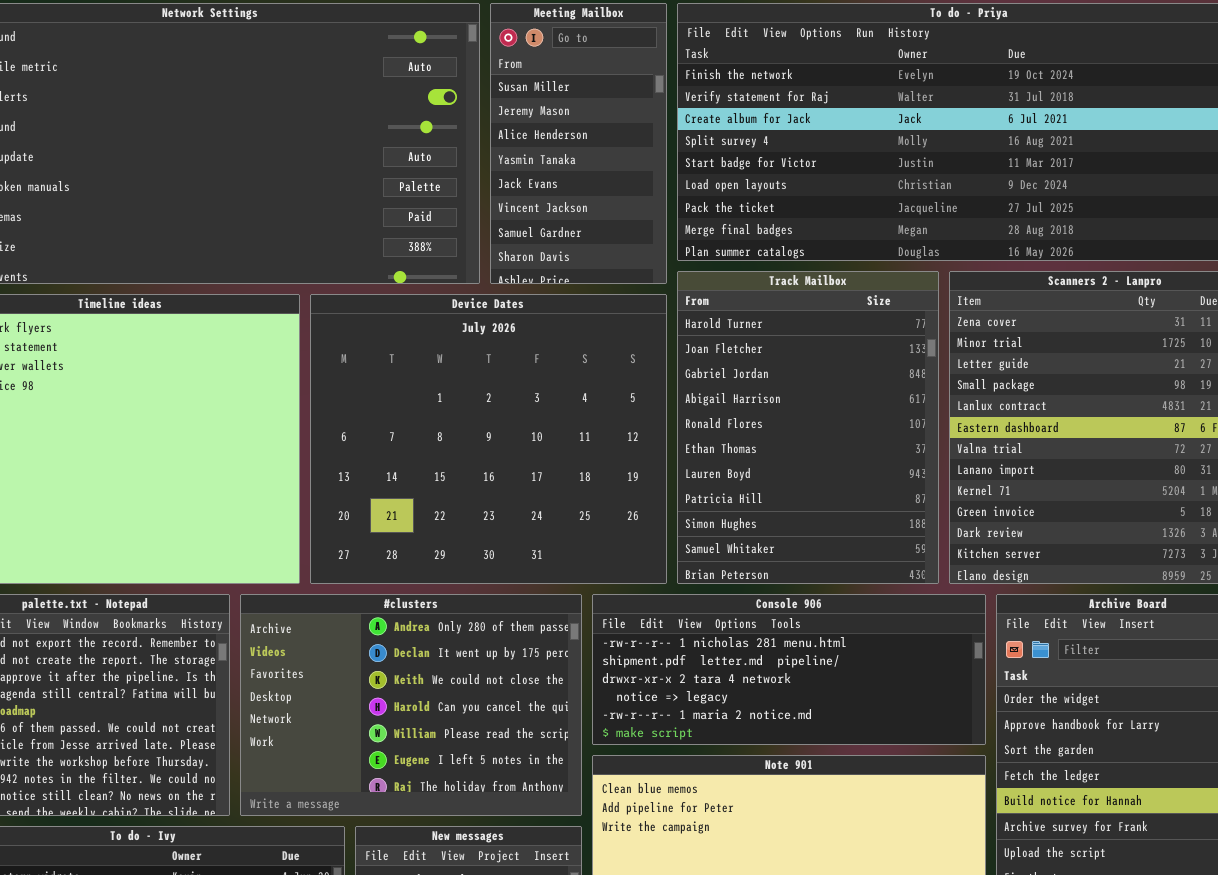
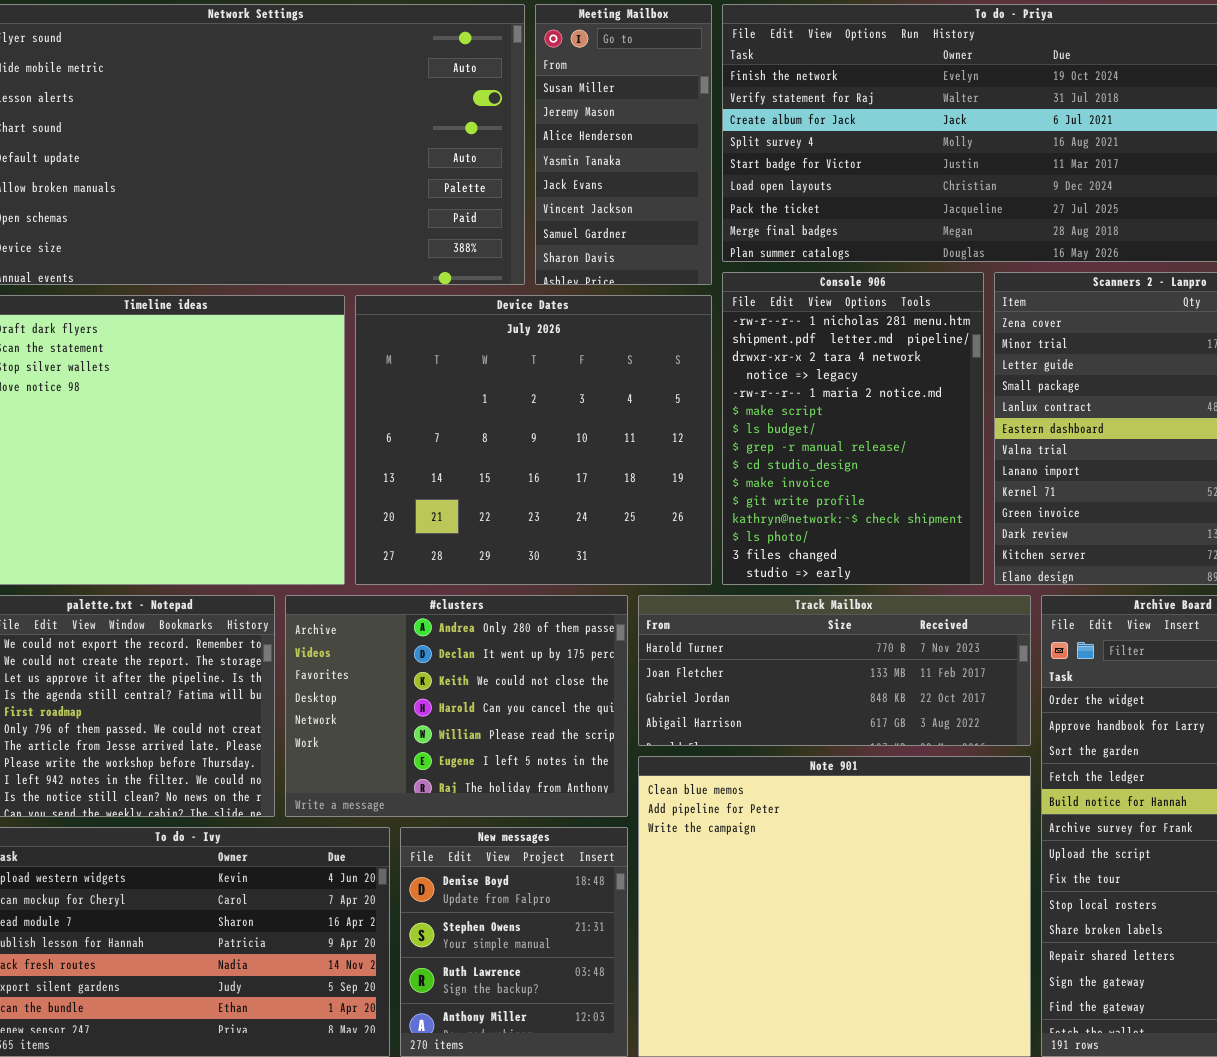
Track Mailbox: [677,271,939,584] -> [638,595,1031,746], moved, resized
Console 906: [592,594,986,745] -> [722,272,984,585], moved, resized

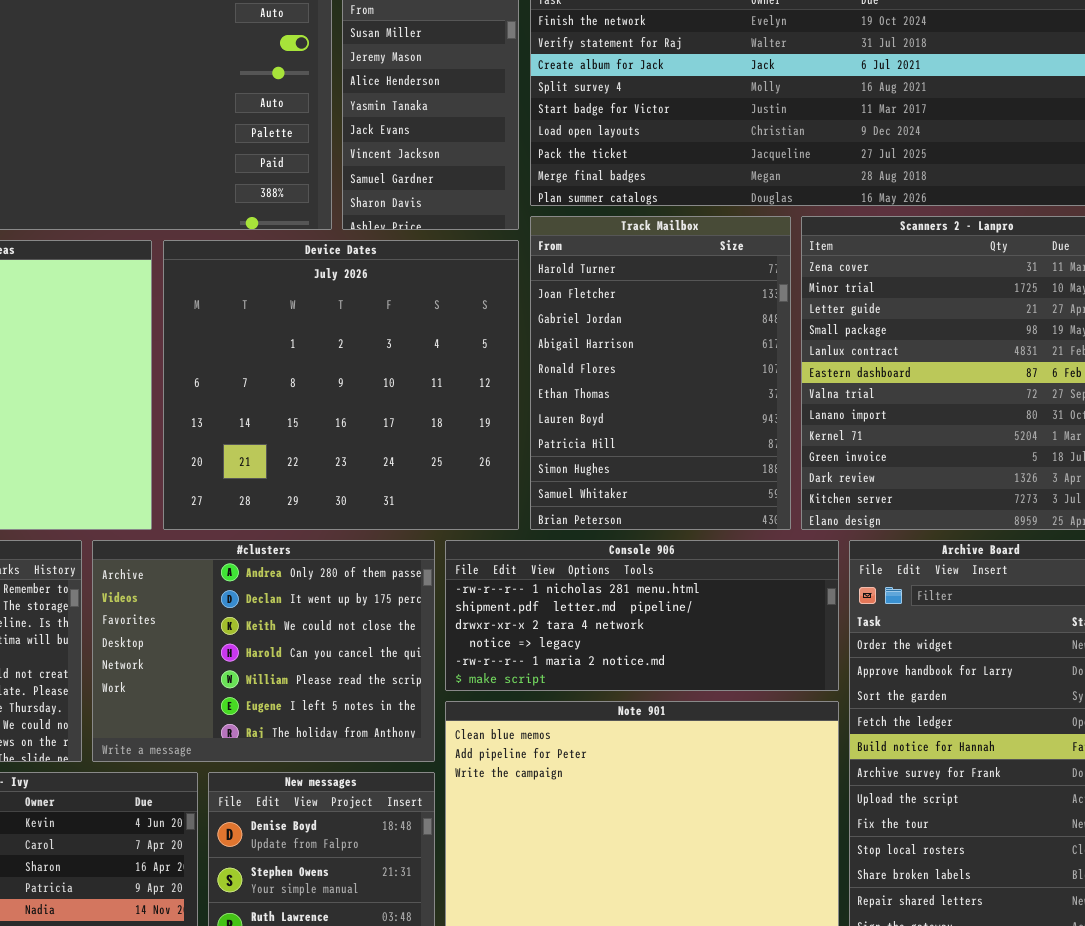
Console 906: [722,272,984,585] -> [445,540,839,691], moved, resized
Track Mailbox: [638,595,1031,746] -> [530,216,791,530], moved, resized

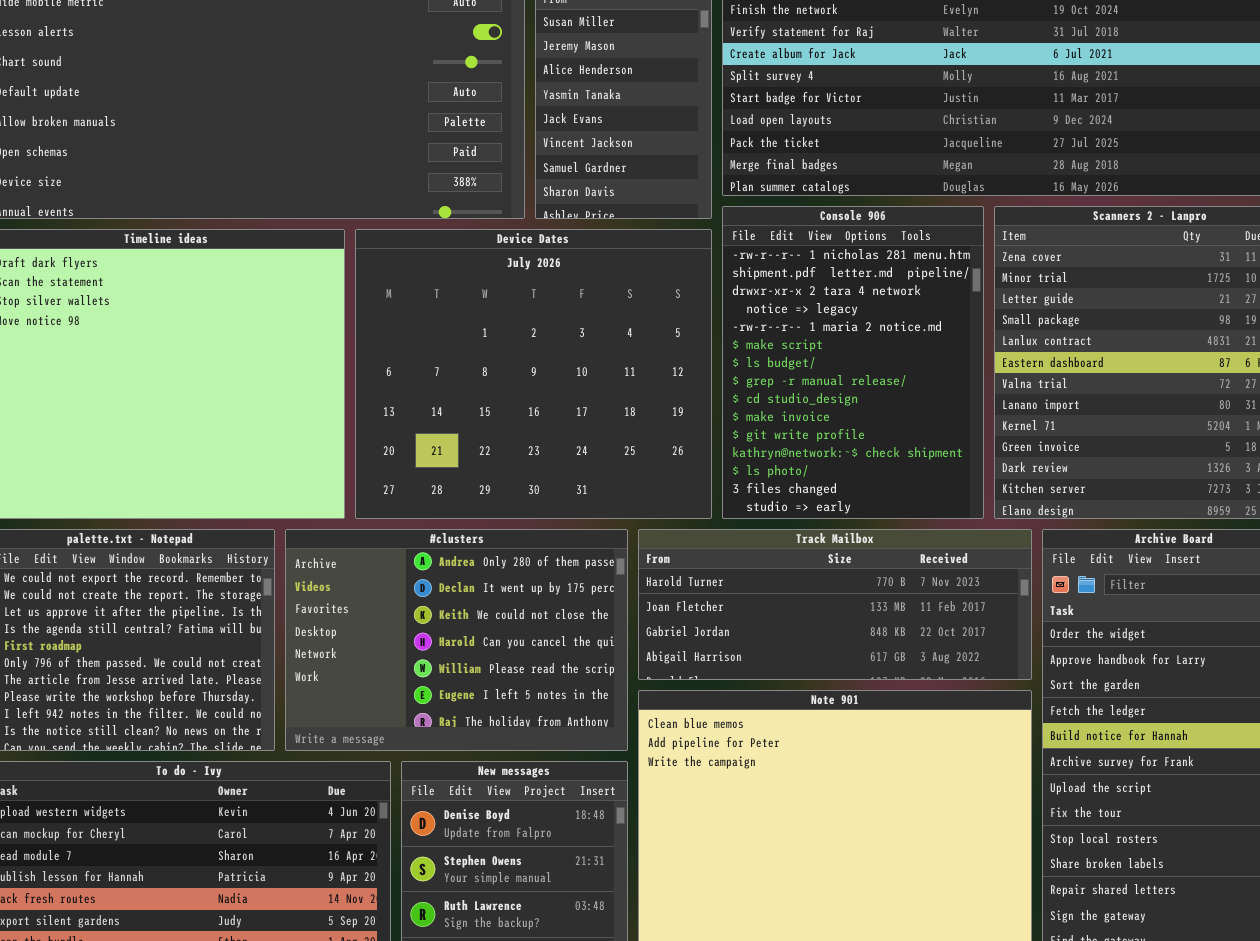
Track Mailbox: [530,216,791,530] -> [638,529,1032,680], moved, resized
Console 906: [445,540,839,691] -> [722,206,984,519], moved, resized

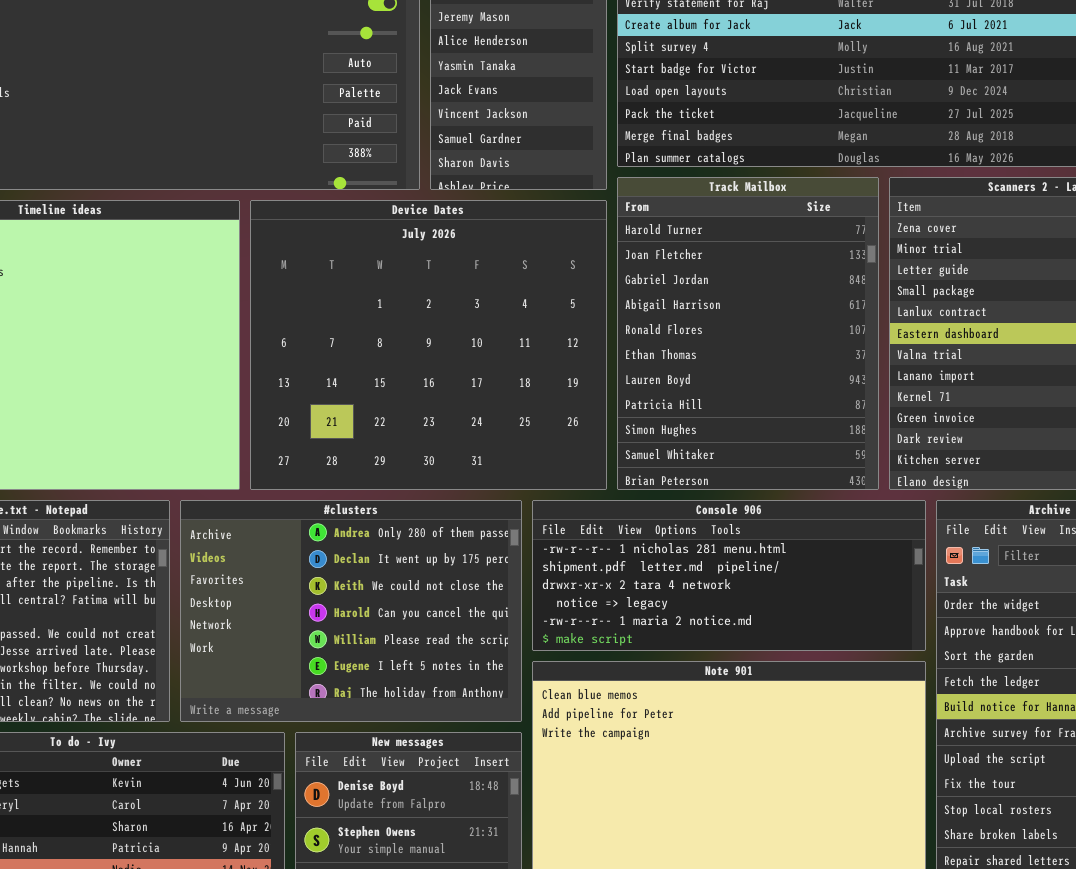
Console 906: [722,206,984,519] -> [532,500,926,651], moved, resized
Track Mailbox: [638,529,1032,680] -> [617,177,879,490], moved, resized

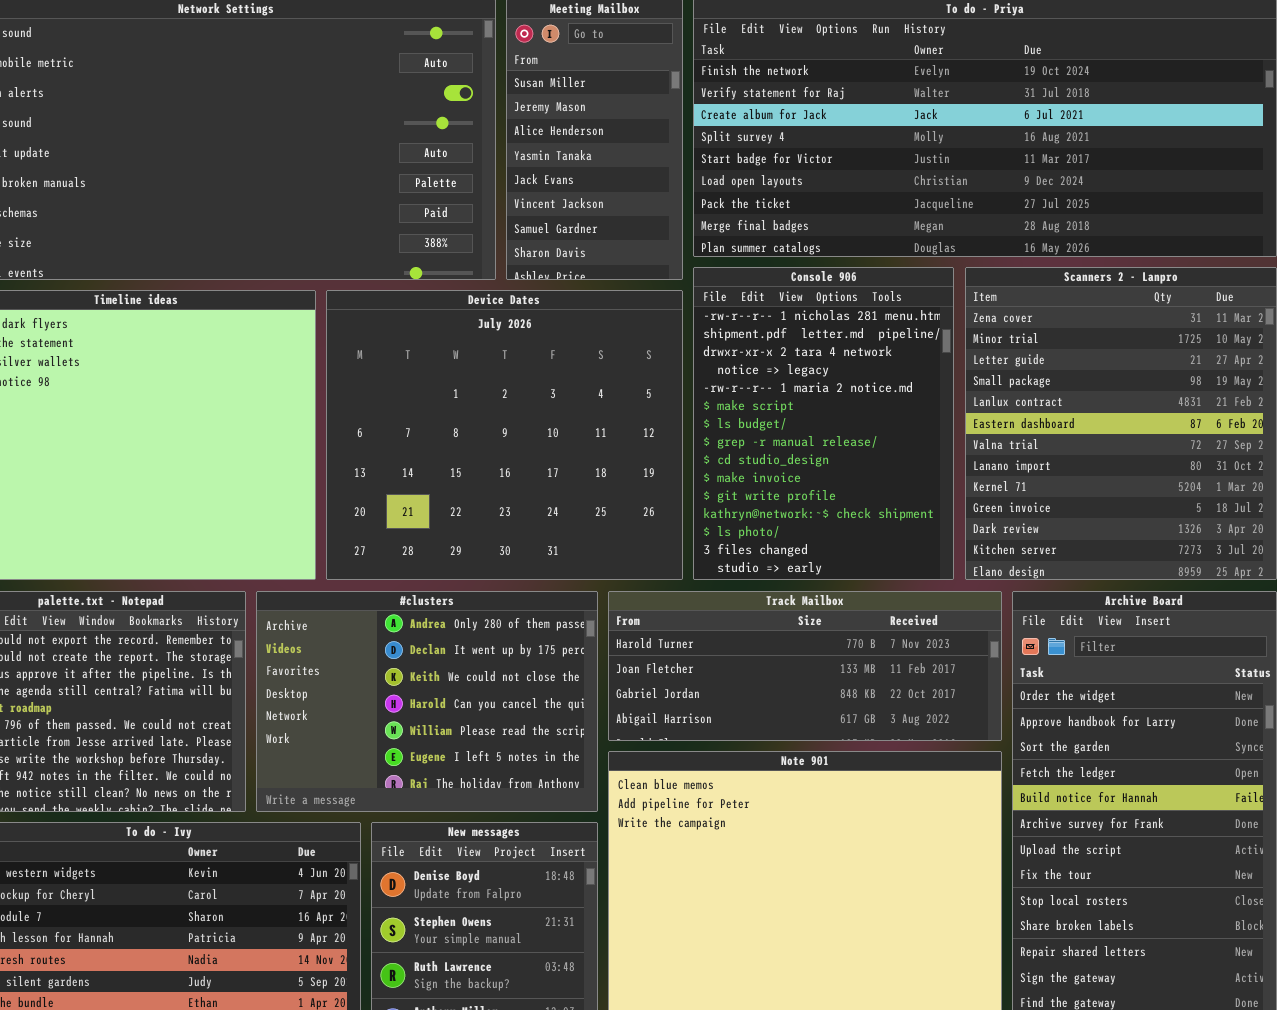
Track Mailbox: [617,177,879,490] -> [608,591,1002,741], moved, resized
Console 906: [532,500,926,651] -> [693,267,954,580], moved, resized

